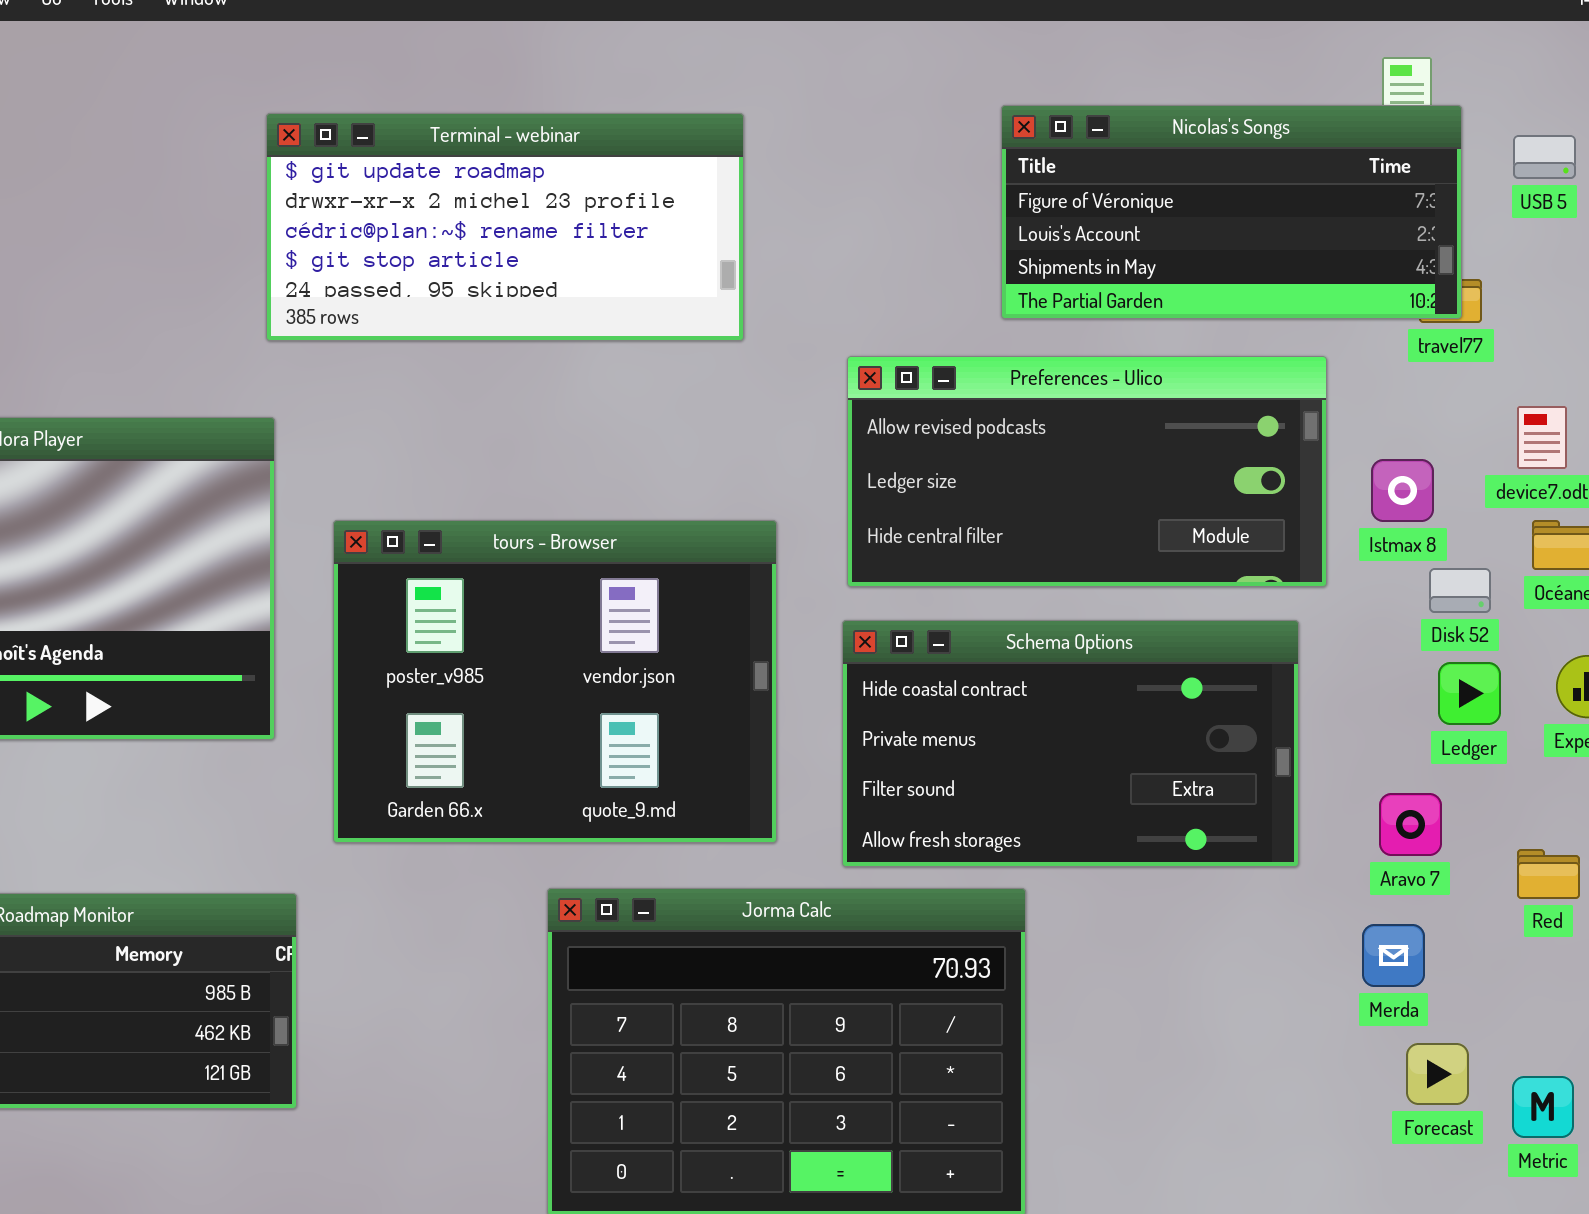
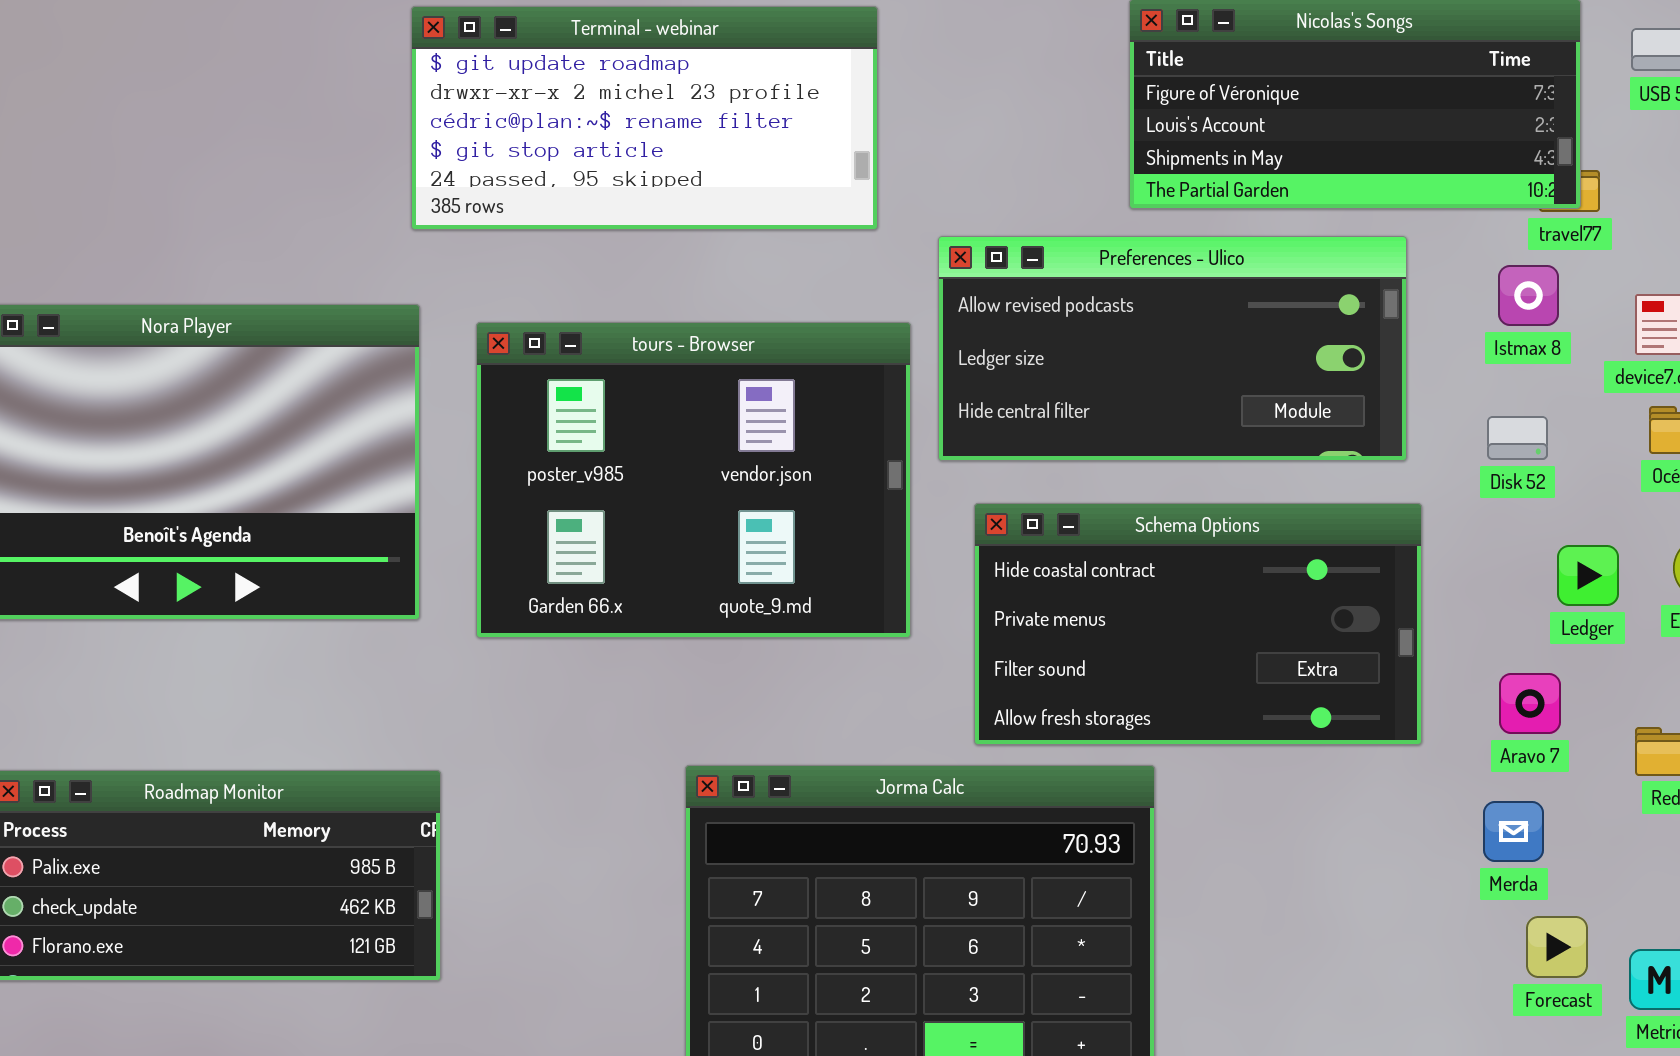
Preferences - Ulico: [847,356,1327,587] -> [938,236,1407,461], moved
Istmax 8: [1371,459,1434,522] -> [1498,265,1559,326], moved
tours - Browser: [333,520,777,843] -> [476,322,911,638], moved
Disk 52: [1429,568,1491,613] -> [1487,416,1548,460], moved

